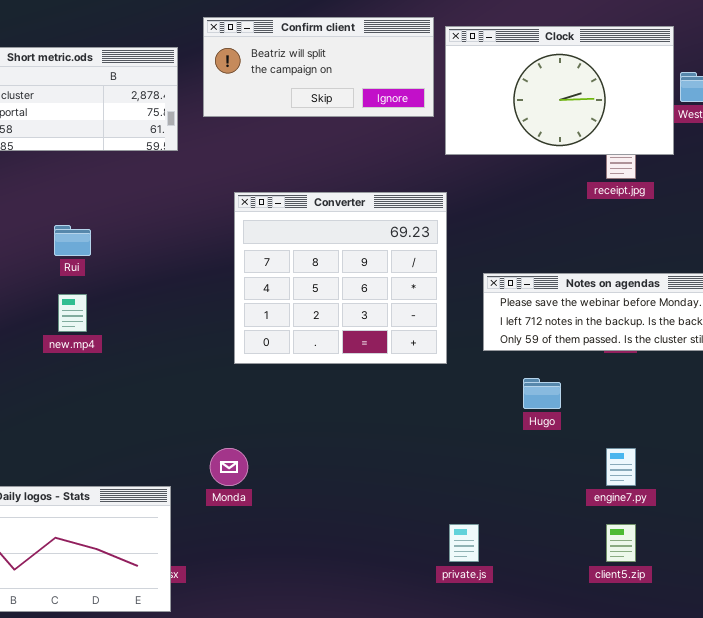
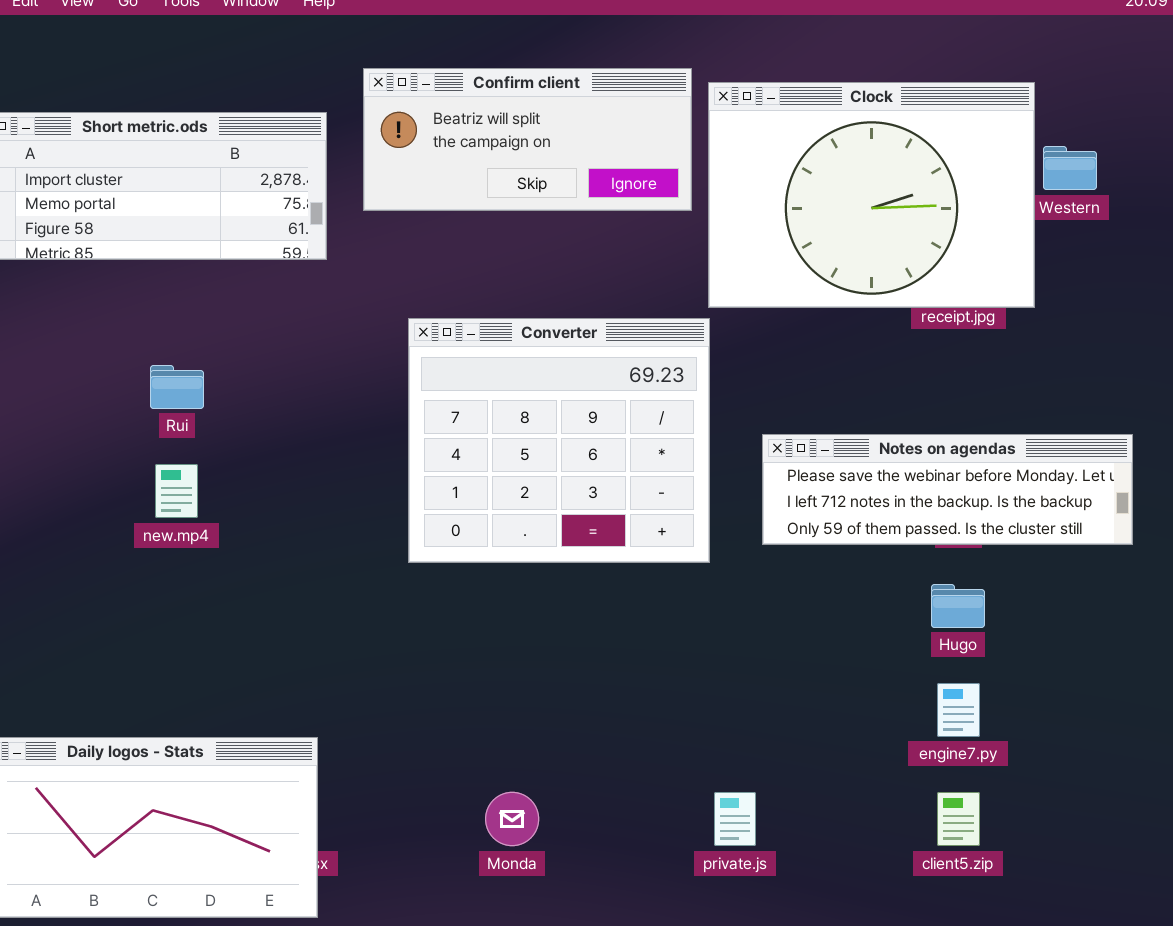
Clock: [445,26,674,155] -> [708,82,1035,308], resized
Hugo: [523,378,561,409] -> [931,584,985,628], moved
Monda: [210,448,248,486] -> [485,792,539,846], moved

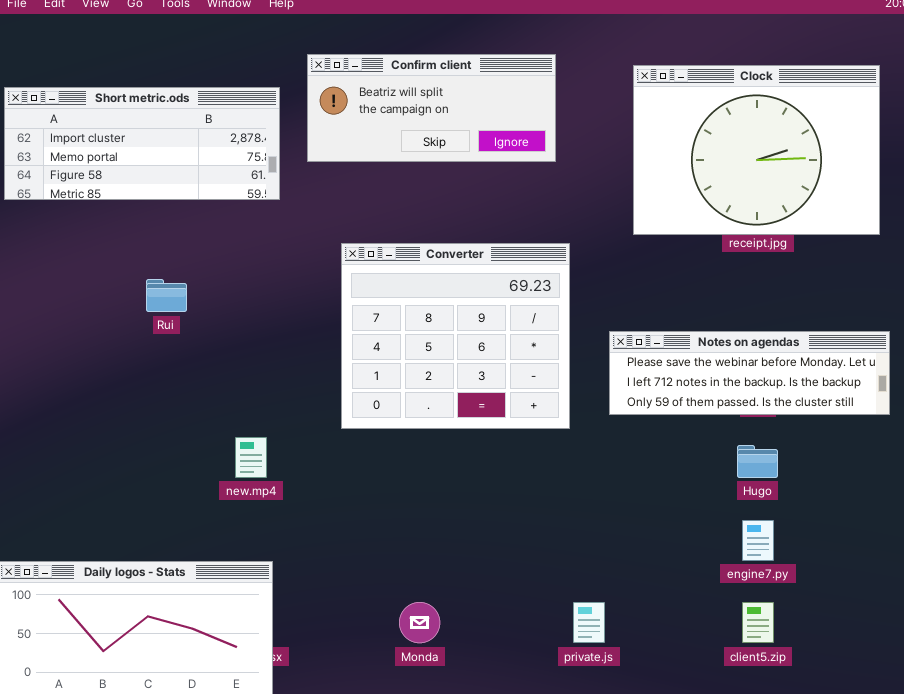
Clock: [708,82,1035,308] -> [633,65,880,235], moved
new.mp4: [155,464,198,518] -> [235,437,267,478], moved

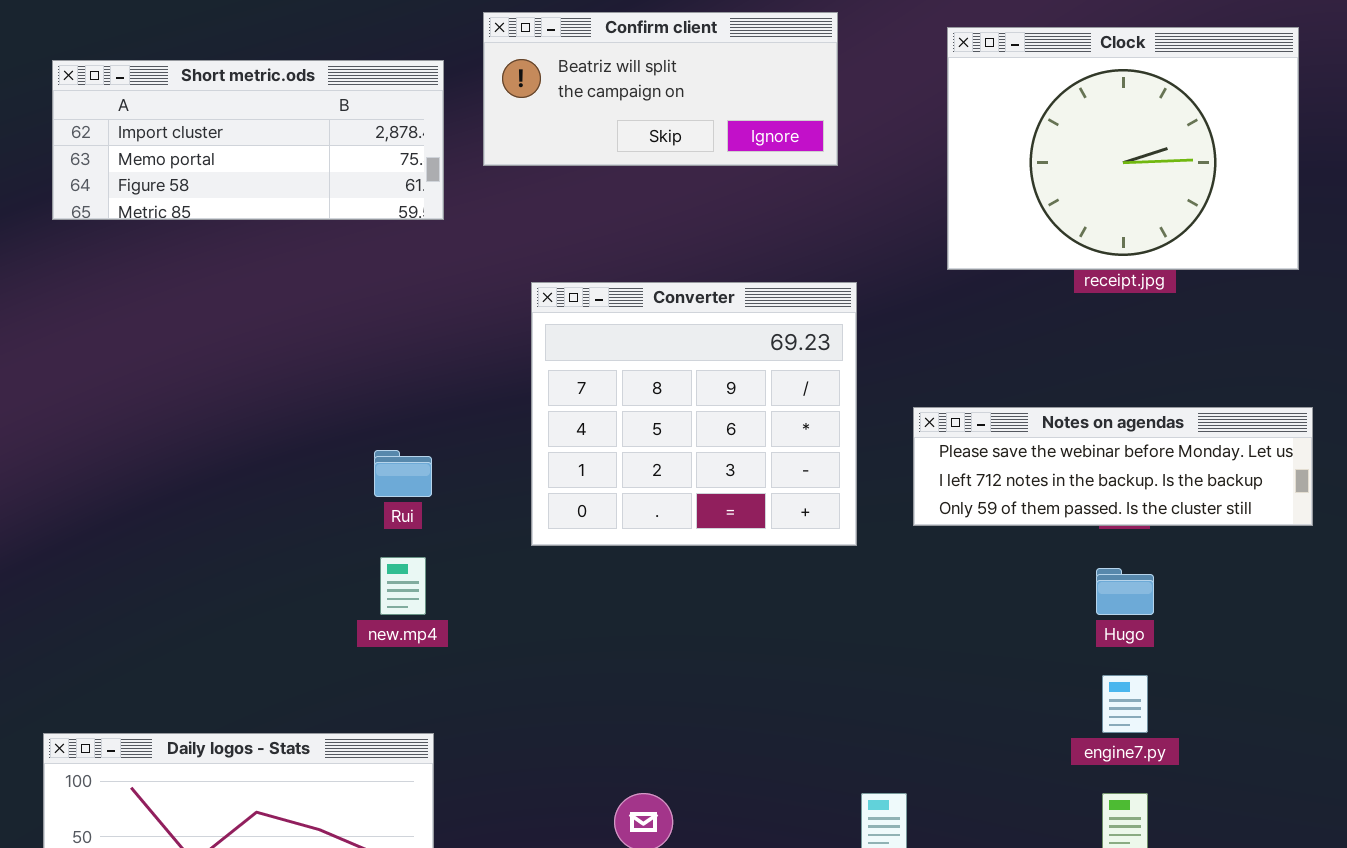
Rui: [146,279,187,312] -> [374,450,432,497], moved

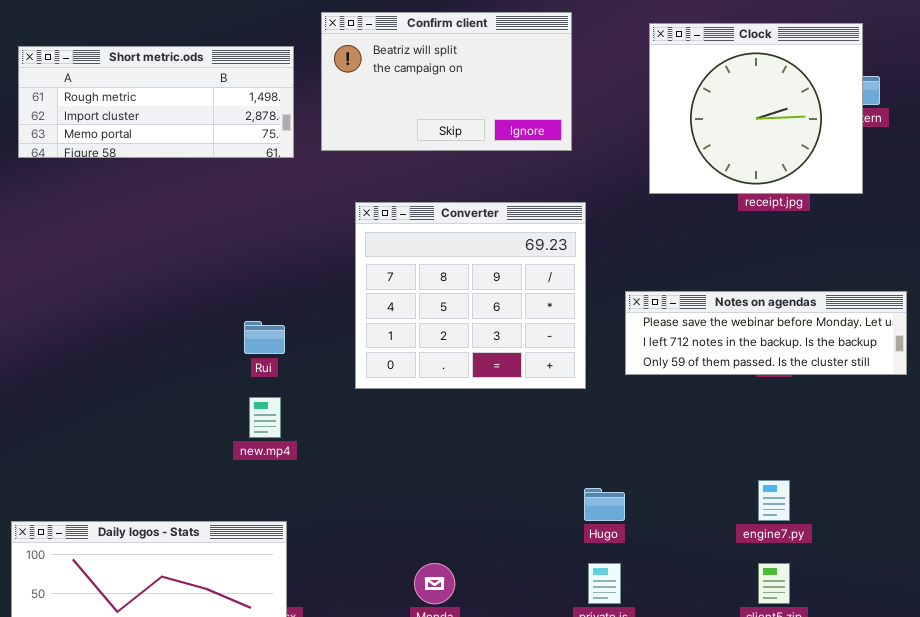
Confirm client: [483,12,838,166] -> [321,12,572,151], resized
Clock: [947,27,1299,270] -> [649,23,863,194], resized
Short metric.ods: [52,60,444,220] -> [18,46,294,158], scrolled up 1 row
Hugo: [1096,568,1154,615] -> [584,488,625,521], moved

